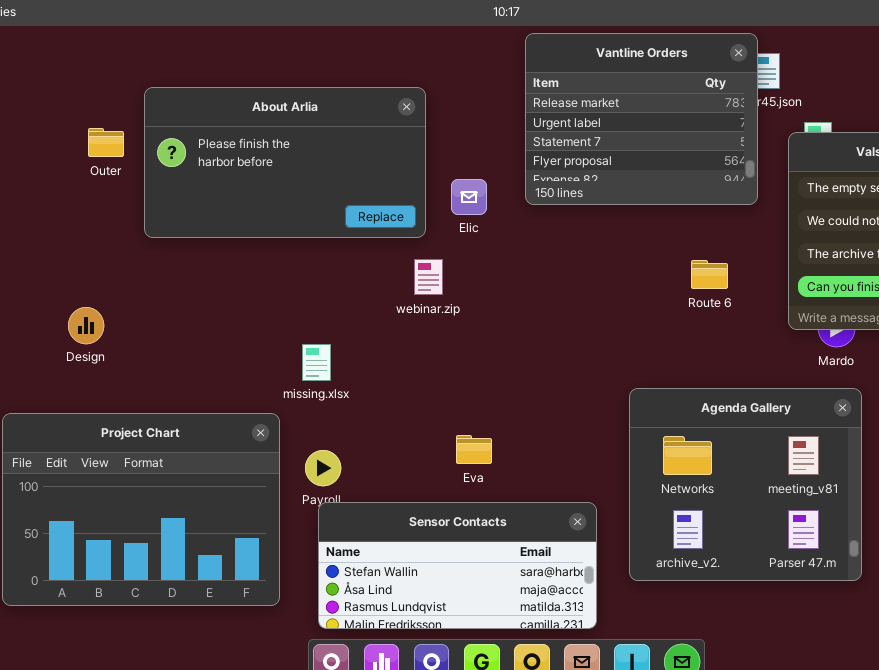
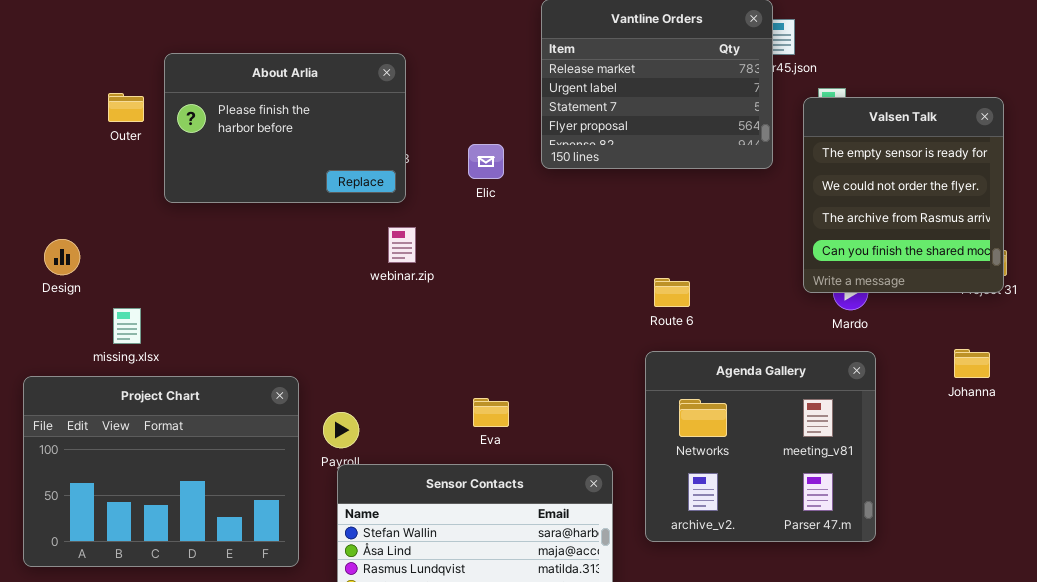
About Arlia: [144,87,426,238] -> [164,53,406,203], resized
webinar.zip: [414,259,443,295] -> [388,227,416,263], moved
Route 6: [691,260,728,289] -> [654,278,690,307], moved
Design: [68,307,104,344] -> [44,239,80,275], moved
missing.xlsx: [302,344,331,381] -> [113,308,141,344], moved

